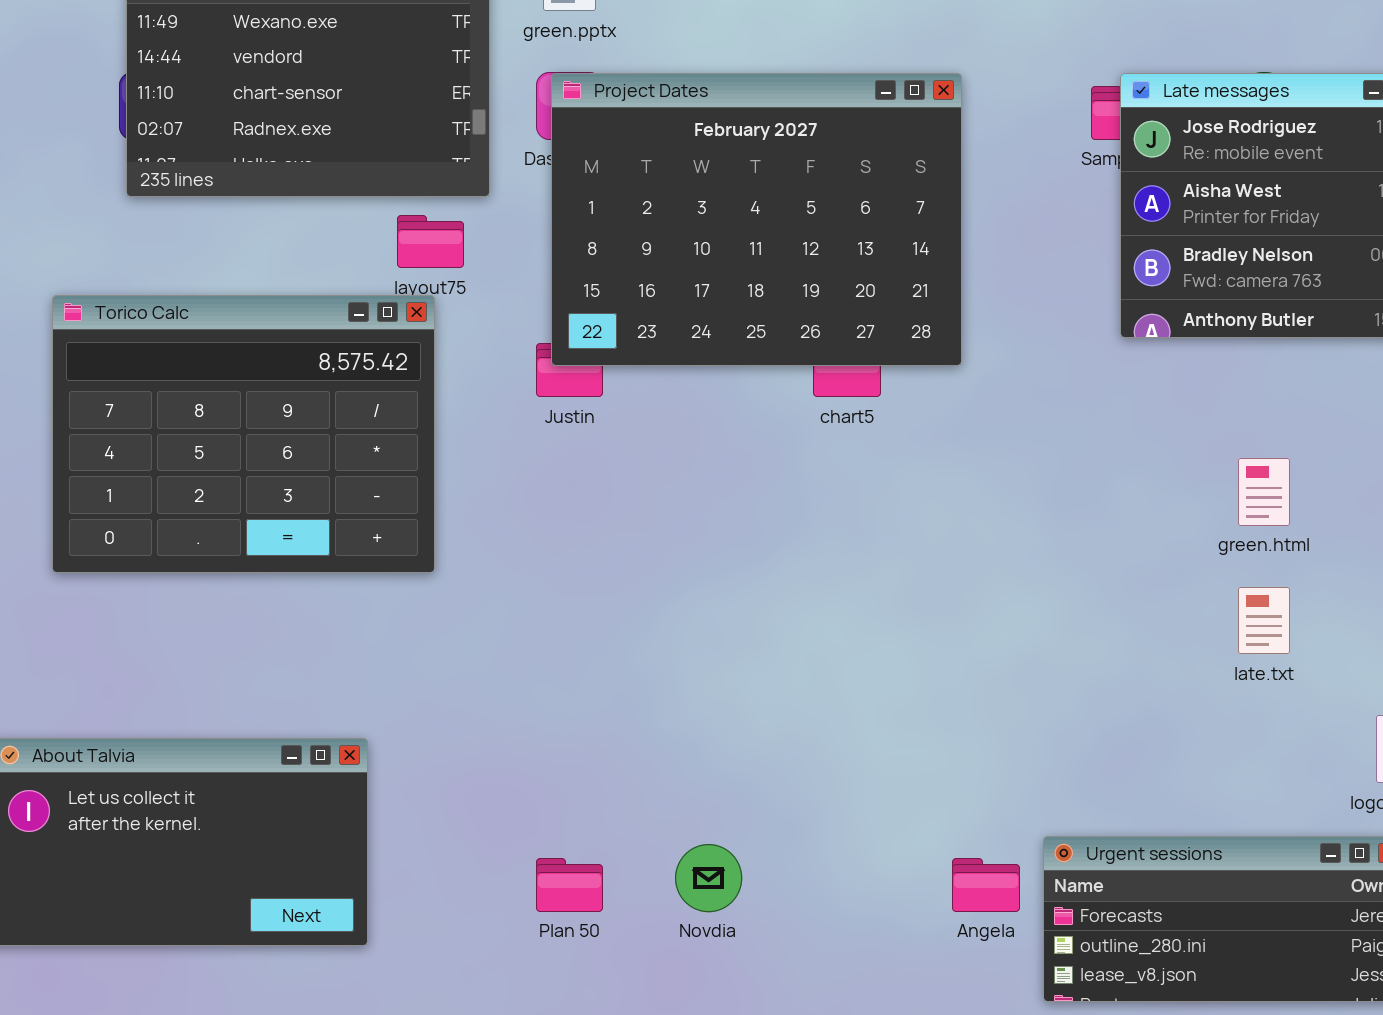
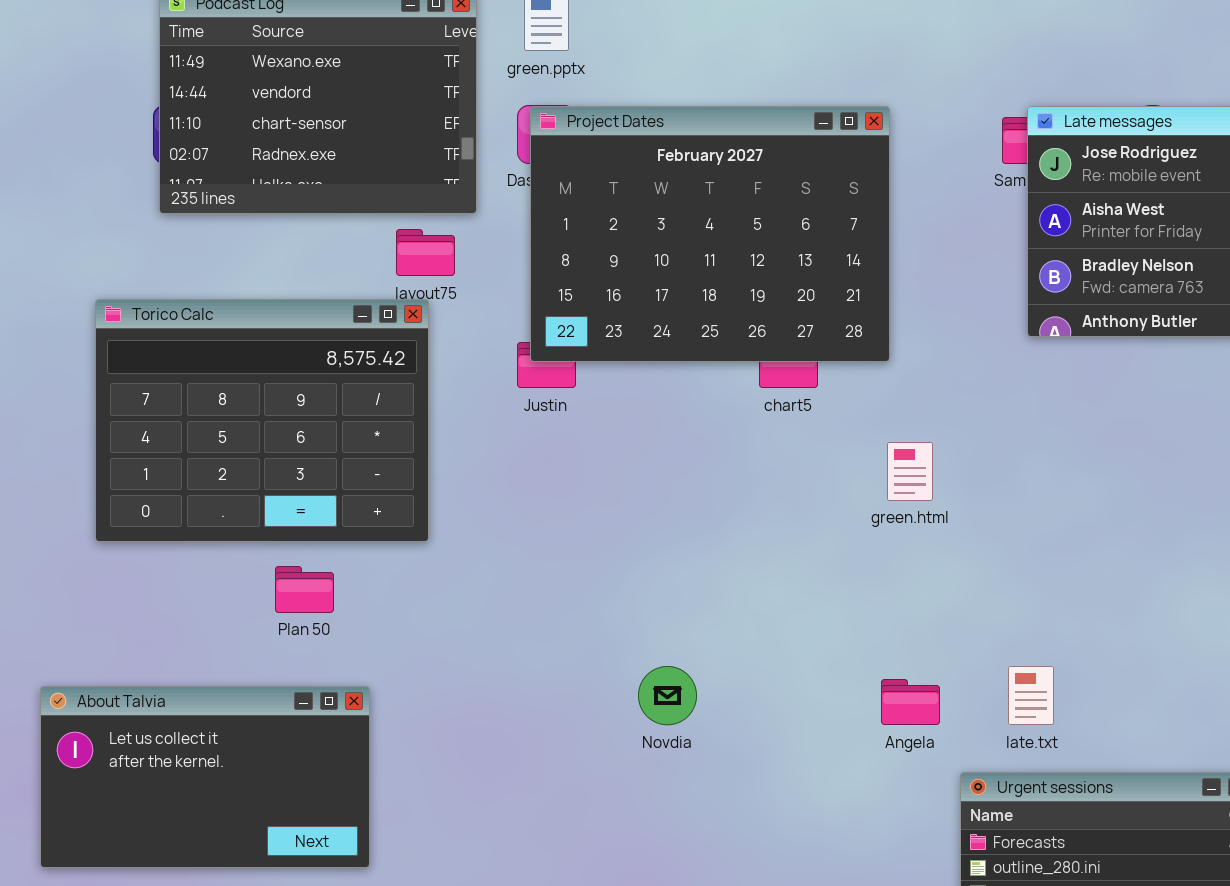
green.html: [1238,458,1290,526] -> [887,442,933,501], moved
late.txt: [1238,587,1290,654] -> [1008,666,1054,725], moved
Novdia: [675,844,742,912] -> [638,666,697,725], moved
Plan 50: [536,858,603,912] -> [275,566,334,613], moved
Angela: [952,858,1020,912] -> [881,679,940,725], moved

